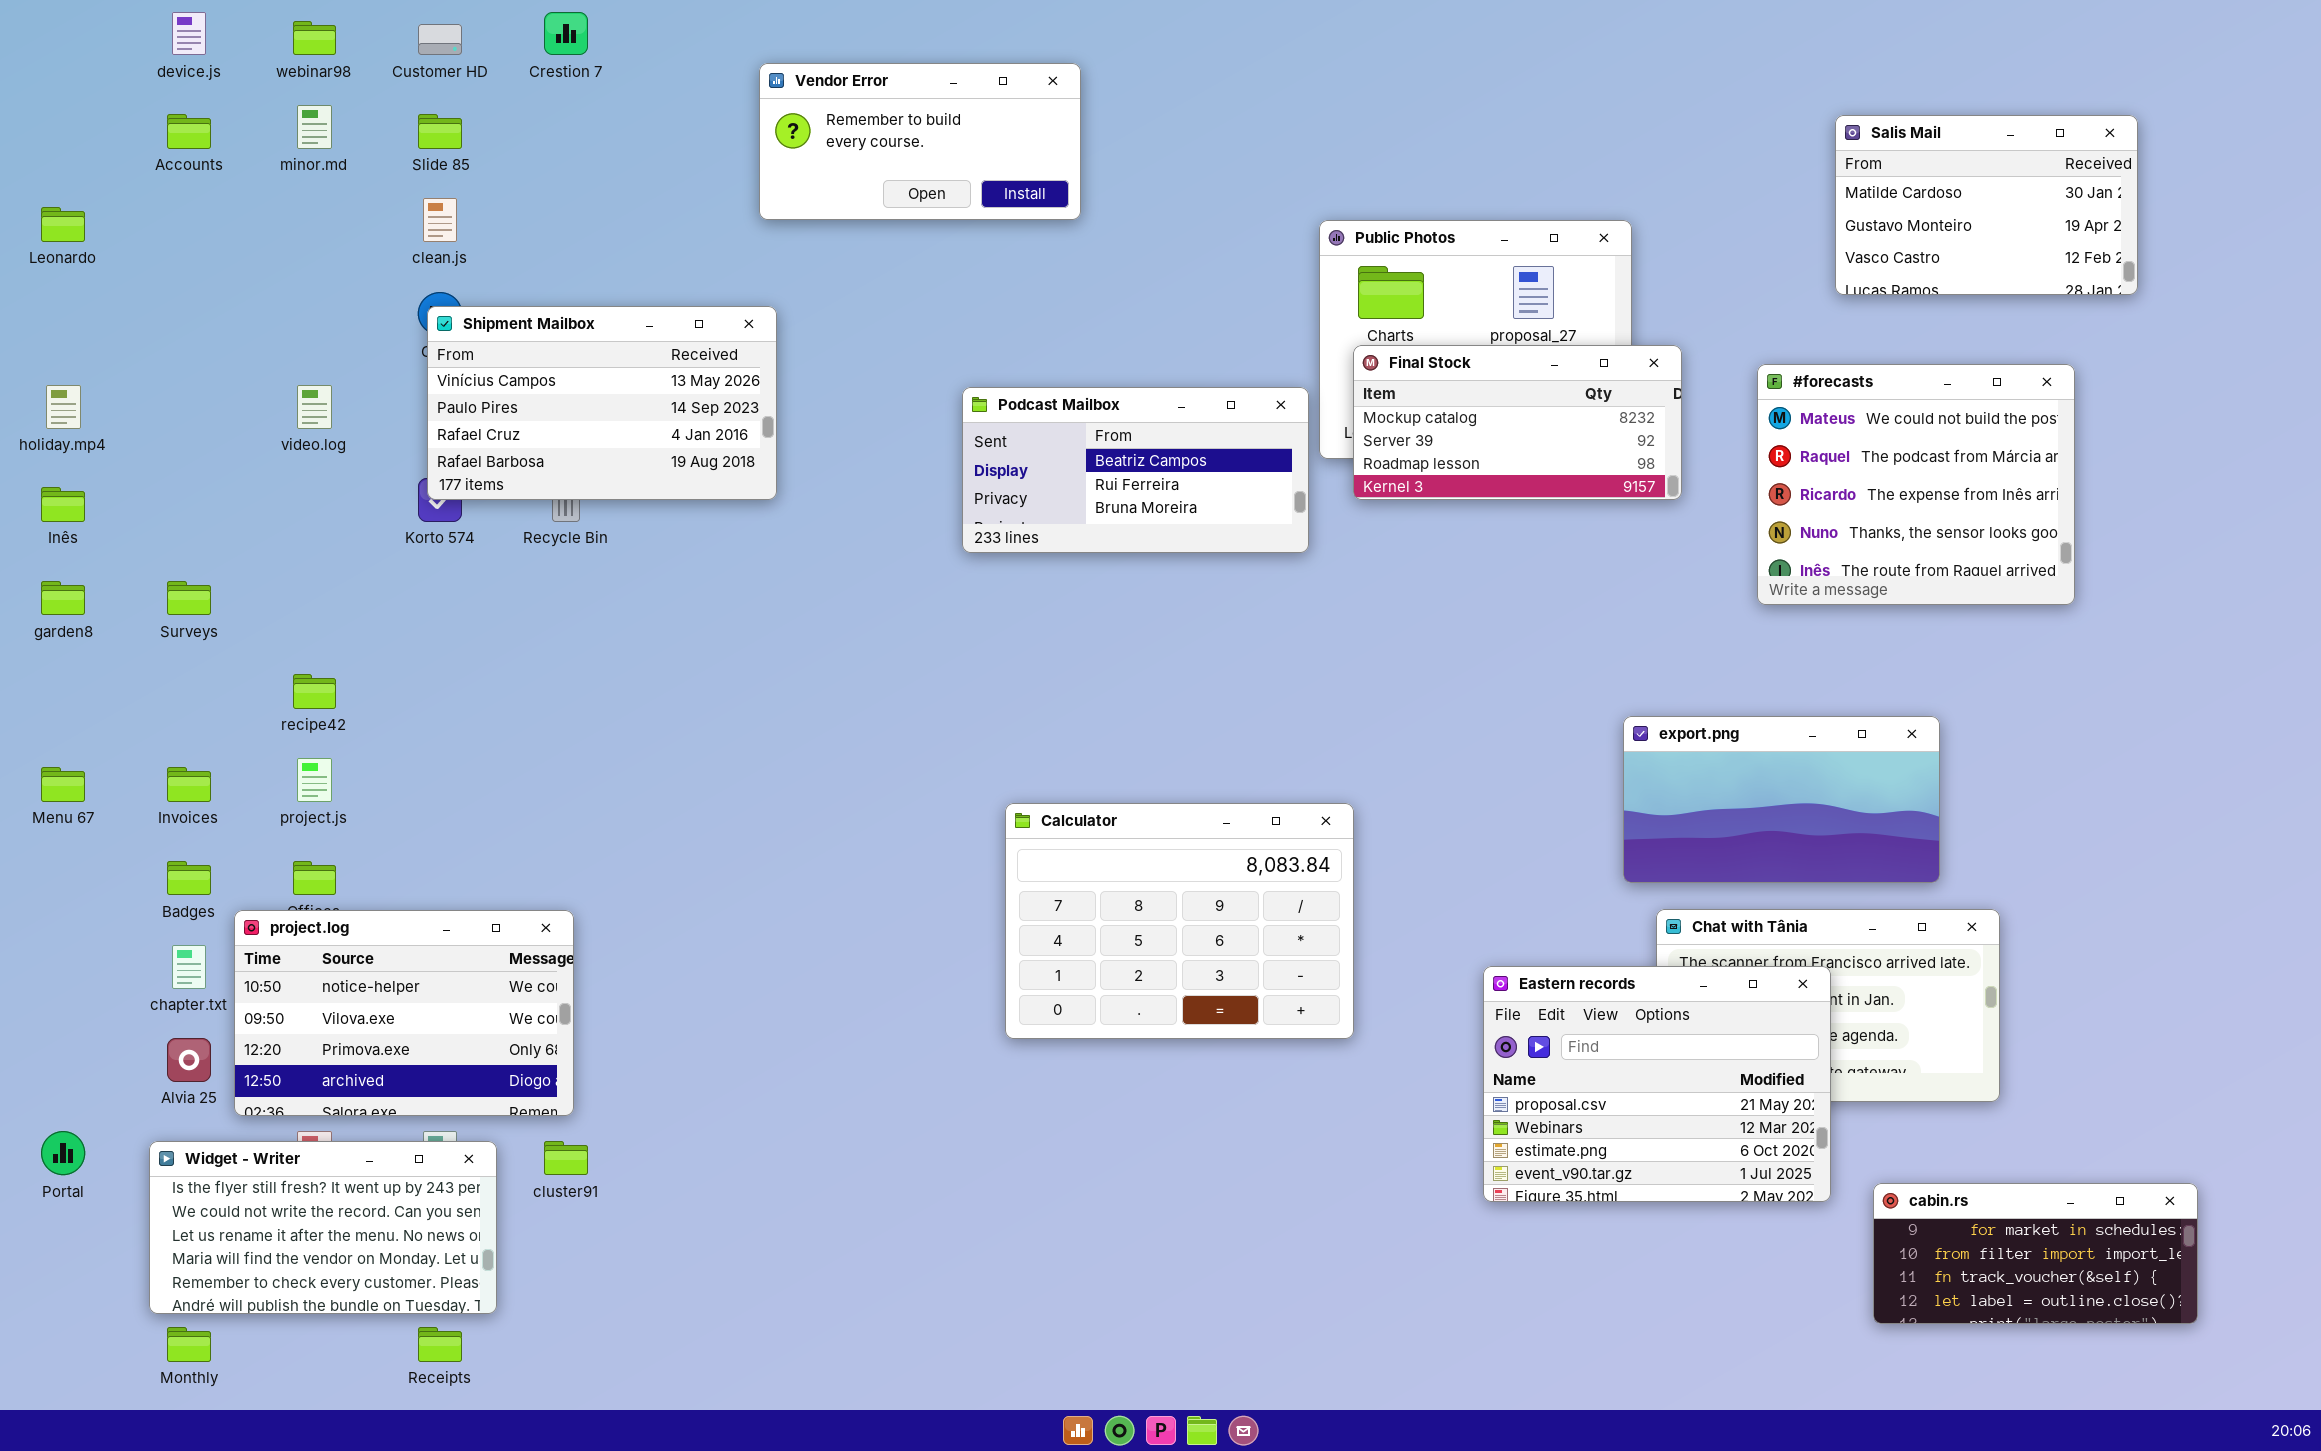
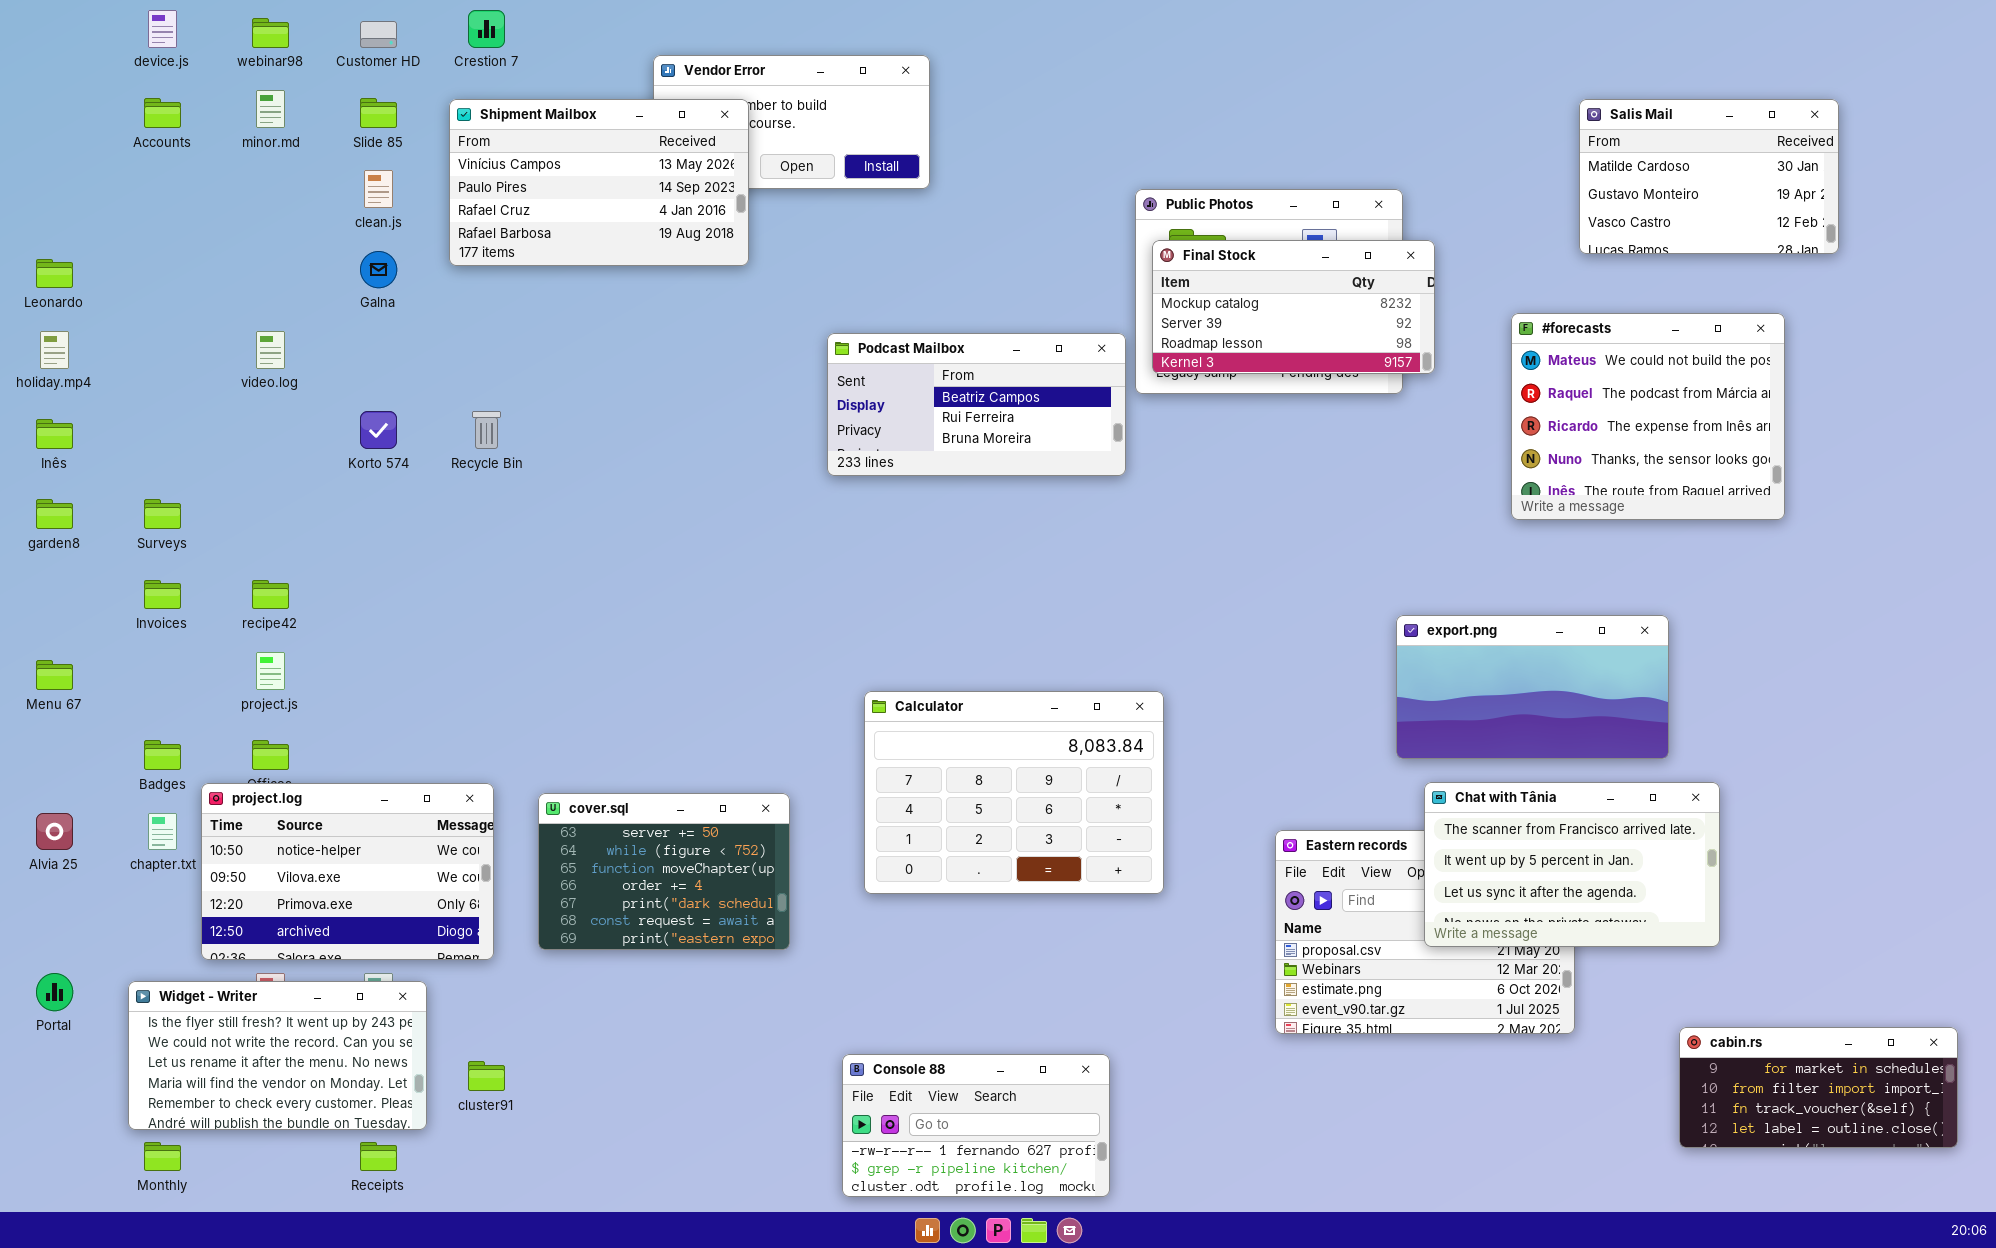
Leonardo: [41,207,85,242] -> [36,259,73,288], moved
Shipment Mailbox: [427,306,777,500] -> [449,99,749,266], moved
Final Stock: [1353,345,1682,500] -> [1152,240,1435,374], moved
Invoices: [167,767,211,802] -> [144,580,181,609], moved
Chat with Tânia: [1656,909,2000,1102] -> [1424,782,1720,947], raised
cover.sql: none -> [538,793,790,950], opened
Alvia 25: [167,1038,211,1082] -> [36,813,73,850], moved
cluster91: [544,1141,588,1175] -> [468,1061,505,1091], moved
cabin.rs: [1873,1183,2198,1324] -> [1679,1027,1958,1148], moved
Console 88: none -> [842,1054,1110,1197], opened

